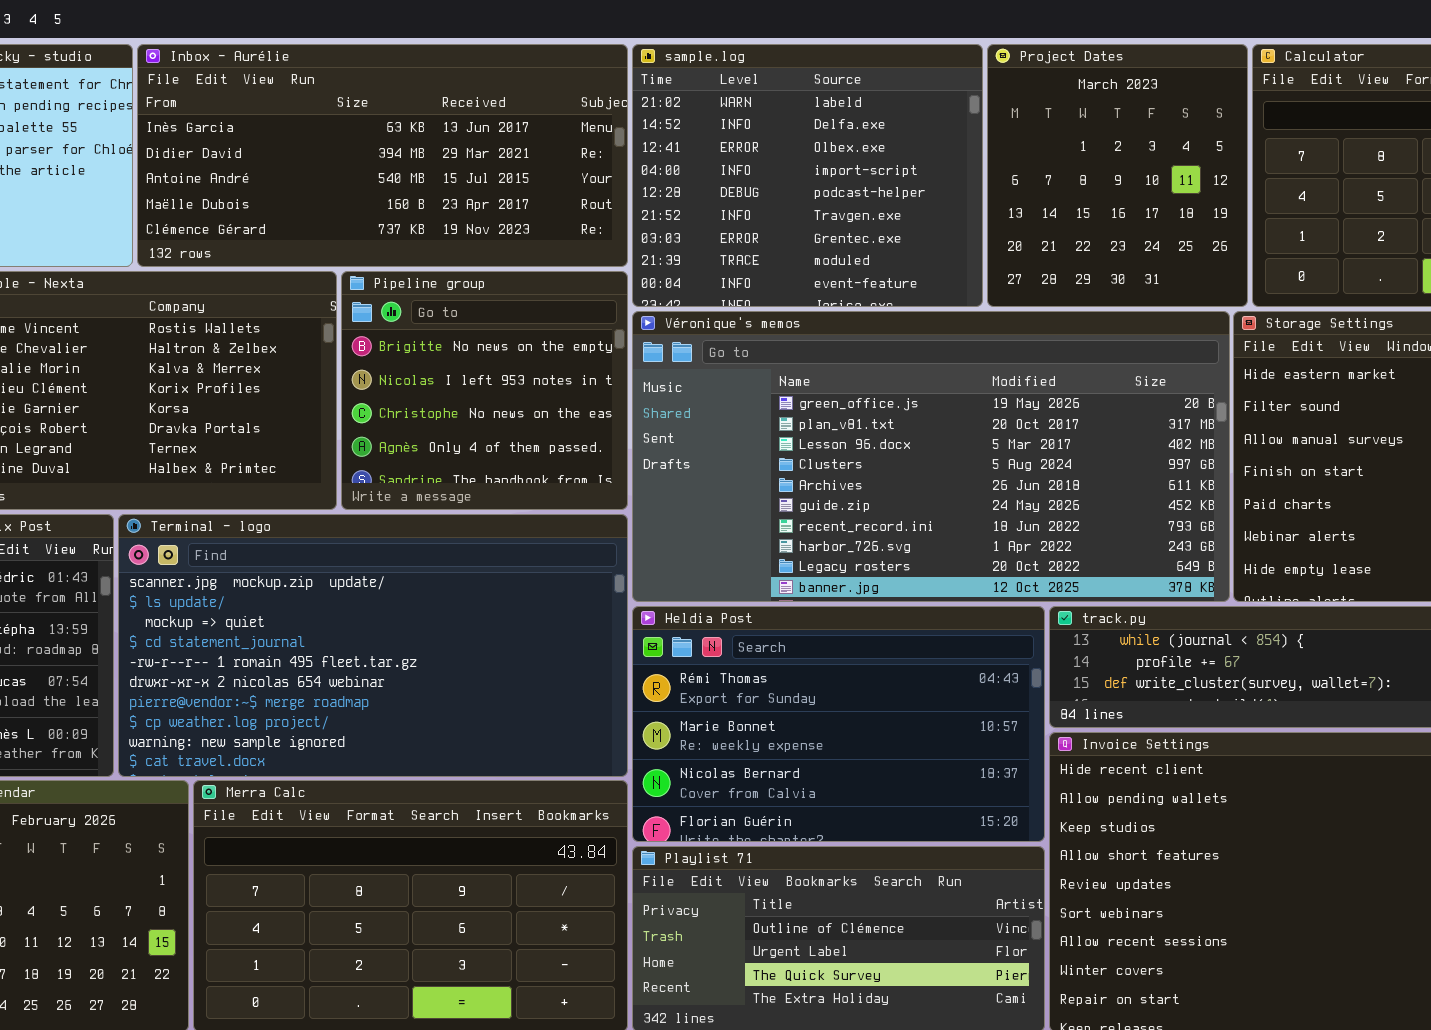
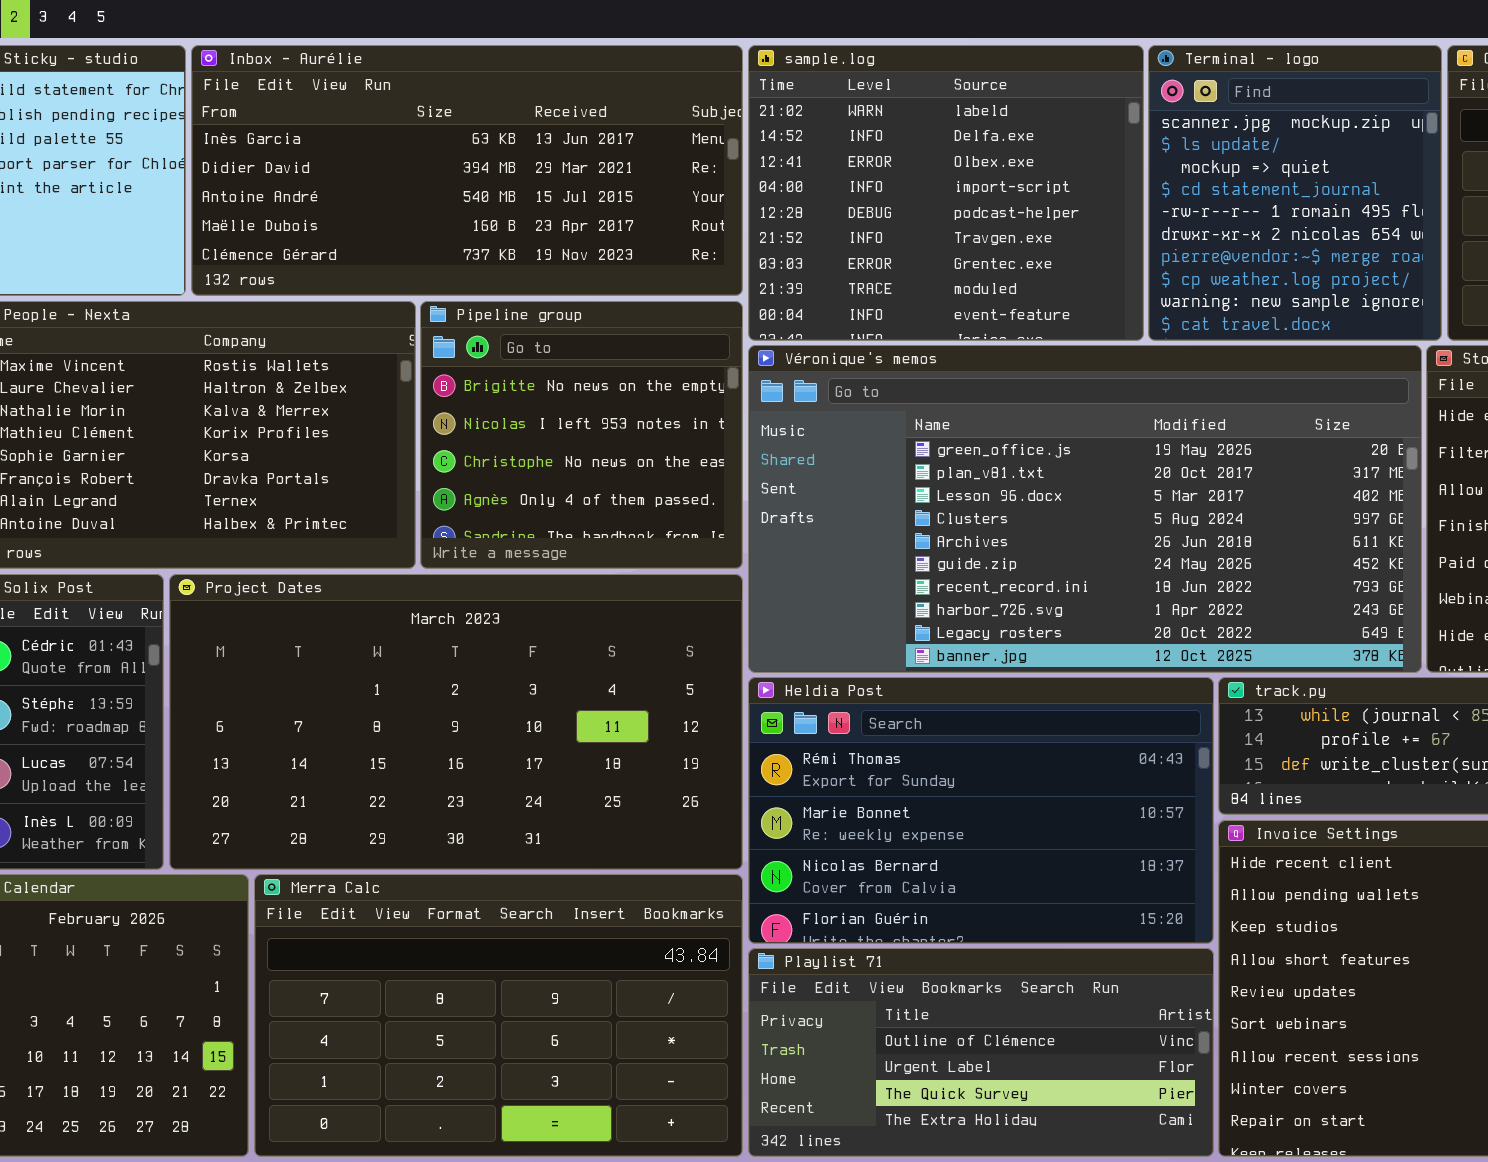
Project Dates: [987,44,1248,307] -> [169,574,743,870], moved, resized
Terminal - logo: [118,514,628,777] -> [1148,45,1442,341], moved, resized

